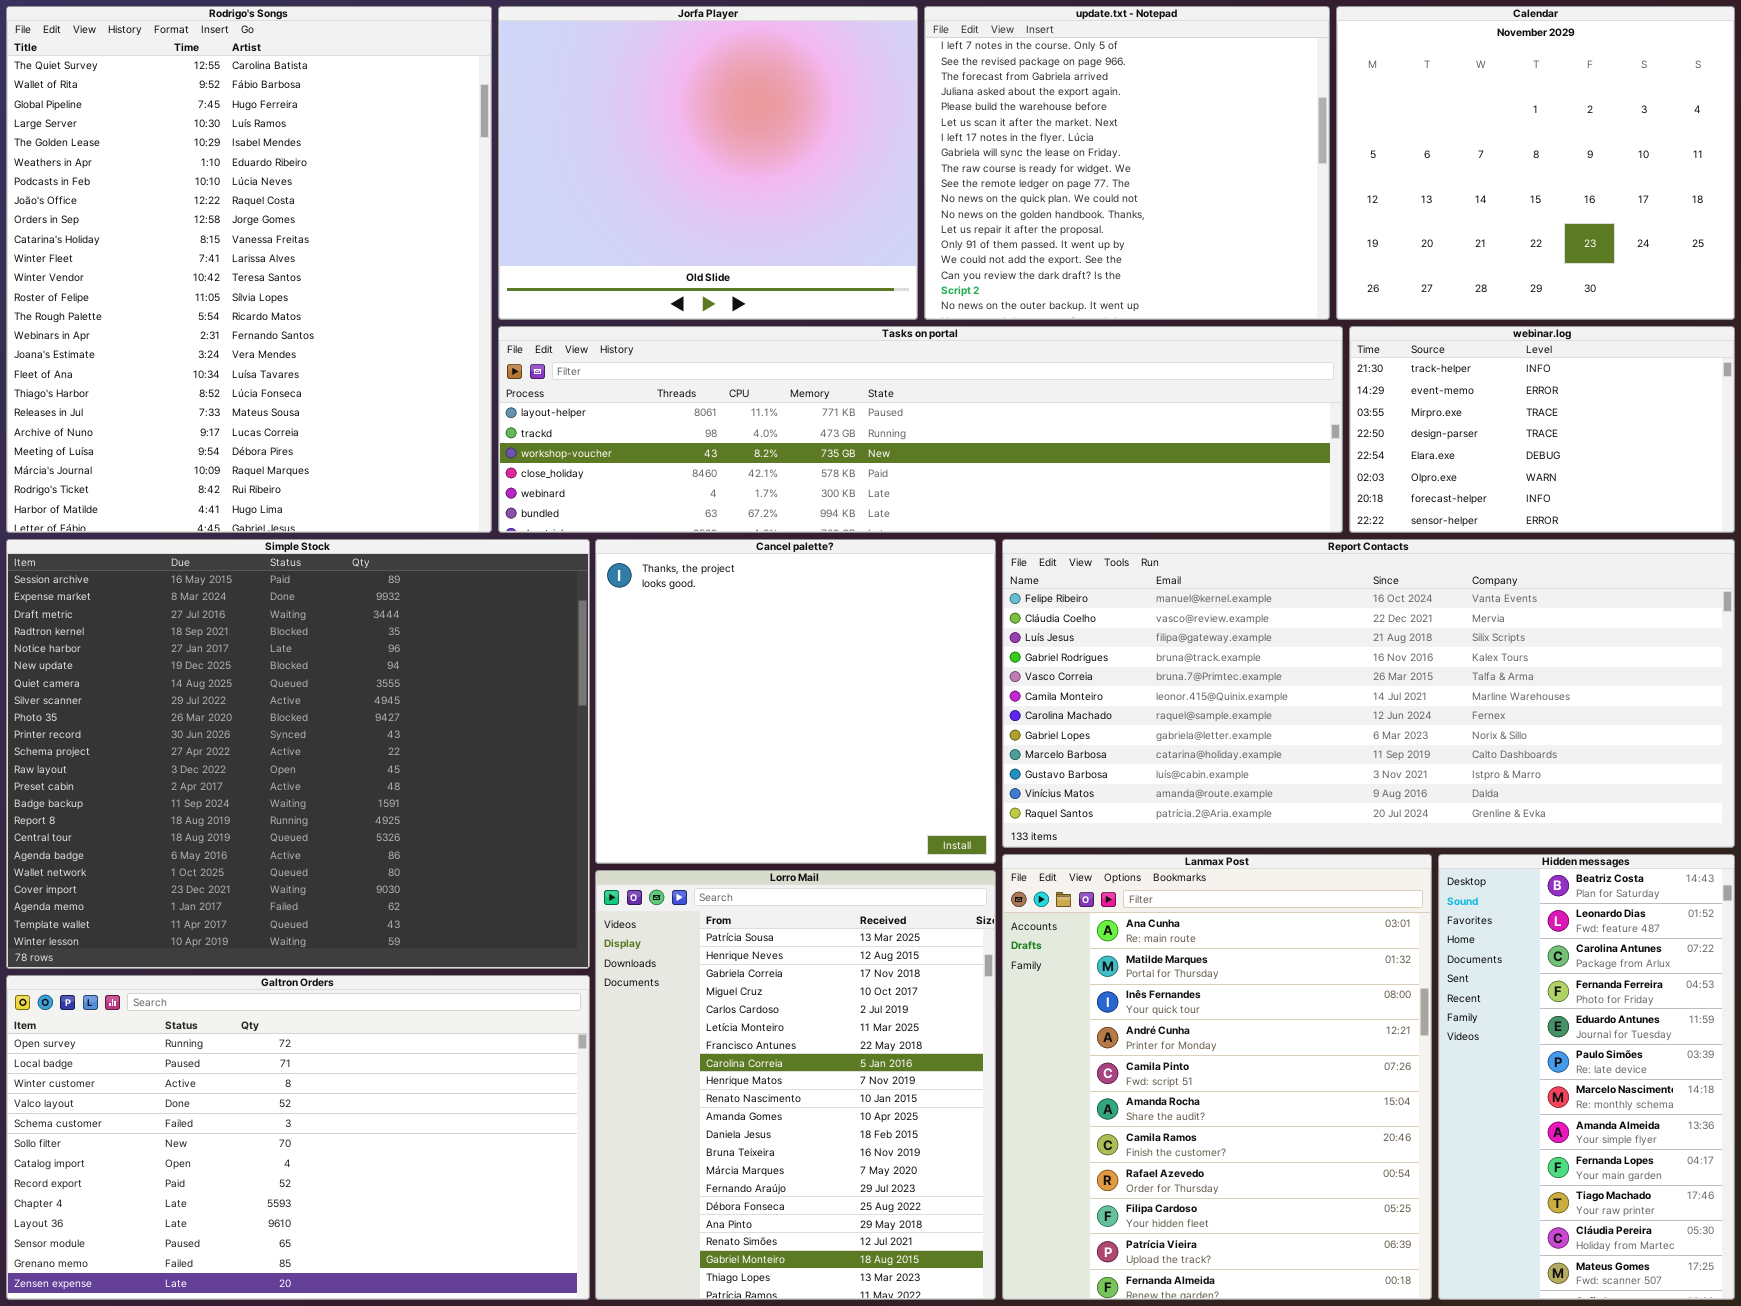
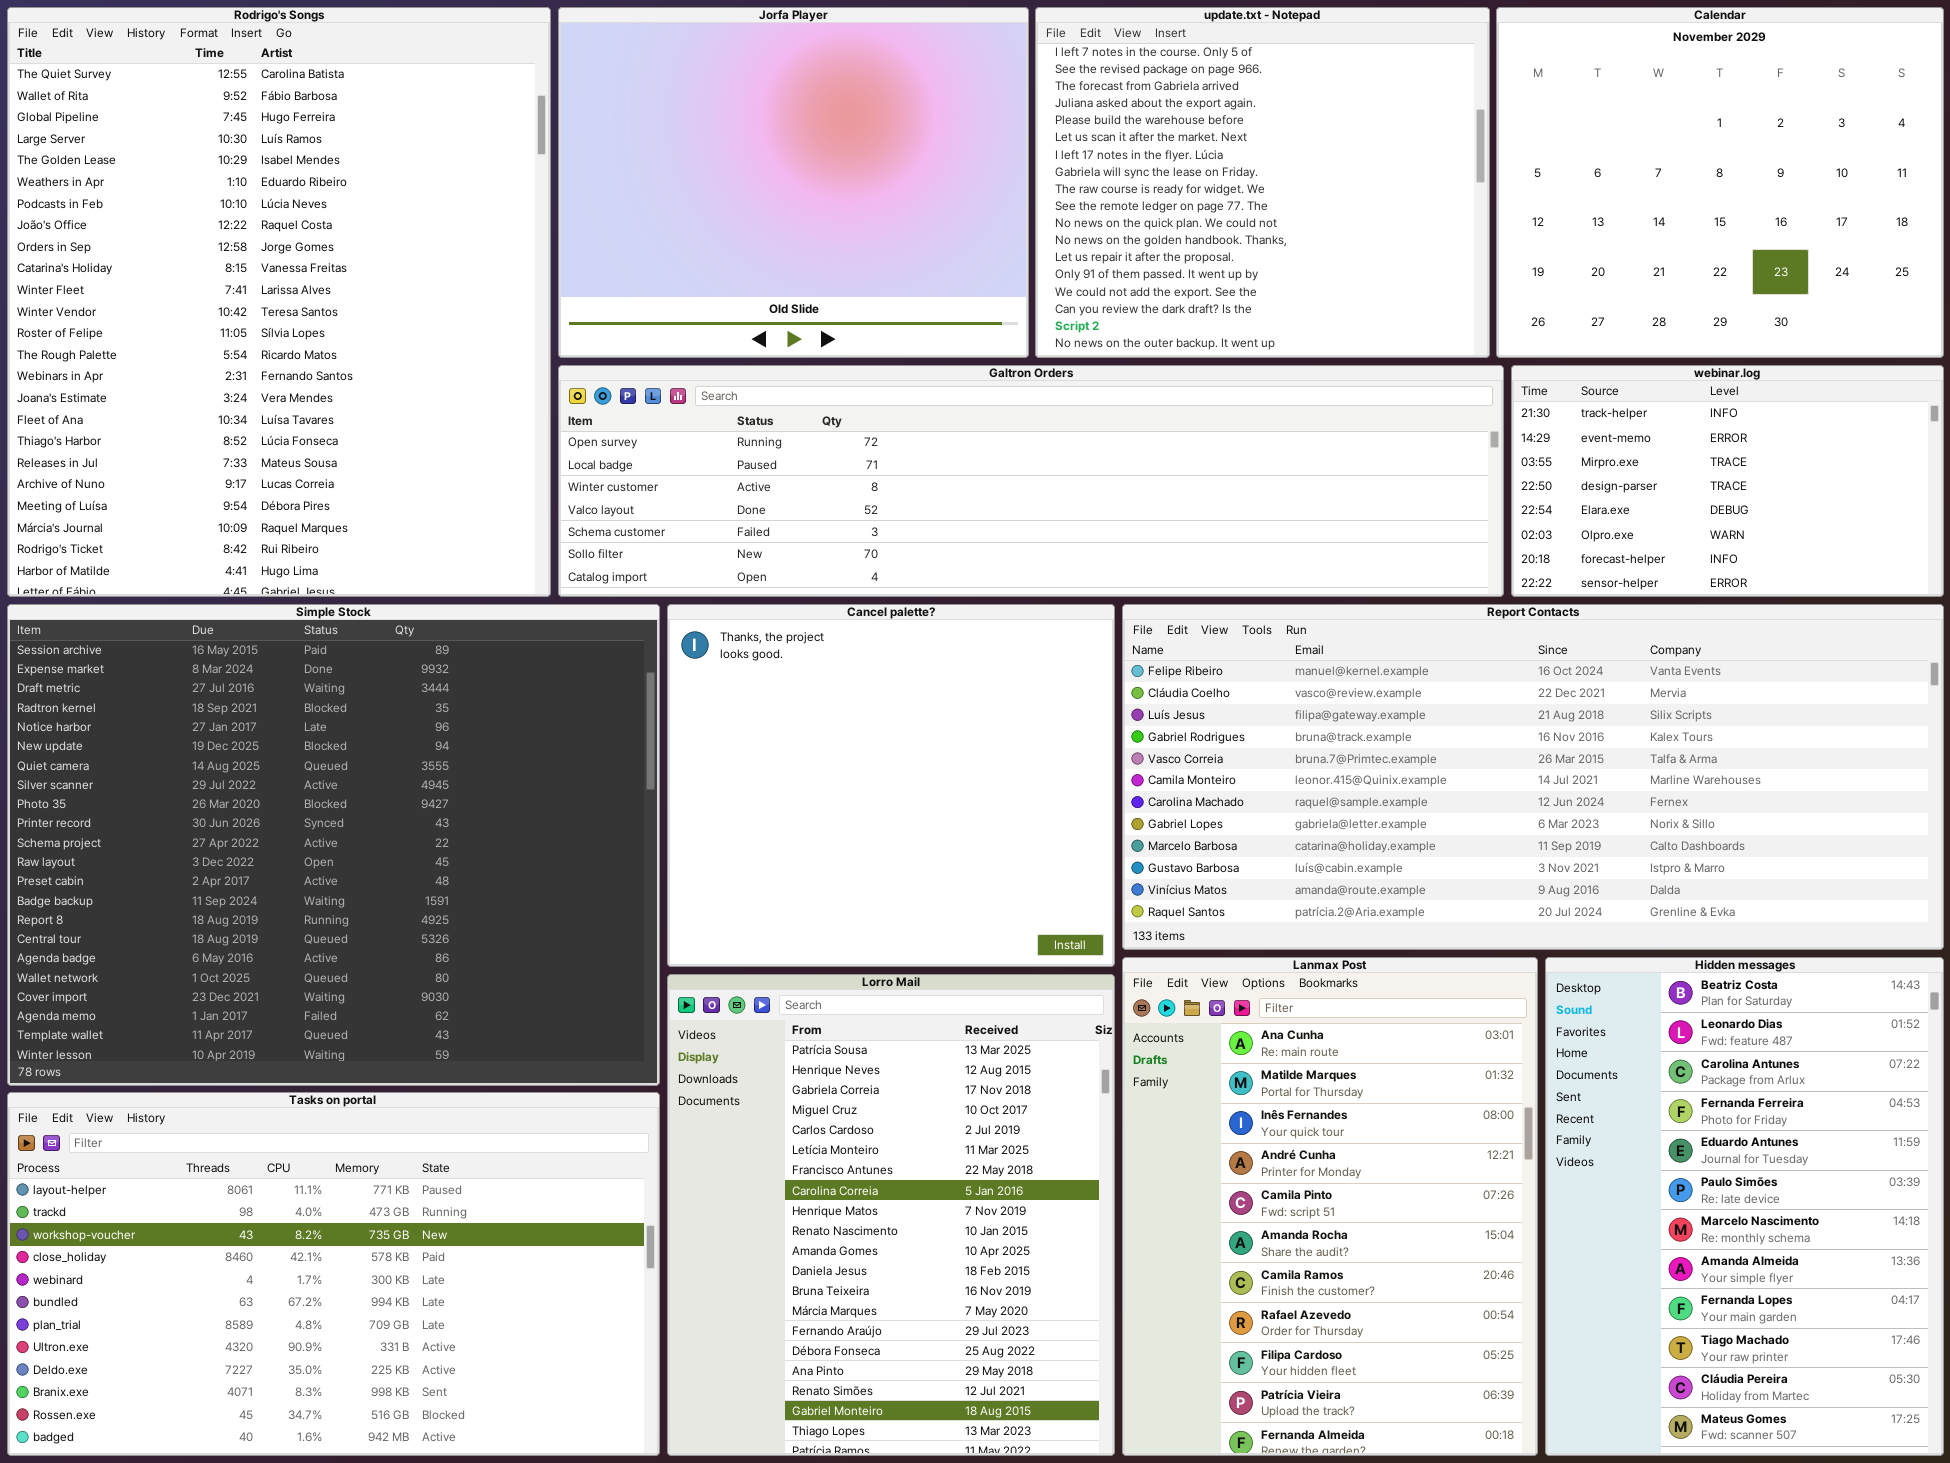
Tasks on portal: [498,326,1343,533] -> [7,1092,660,1456], moved, resized
Lanmax Post: [1002,854,1432,1300] -> [1122,957,1538,1456], resized
Hidden messages: [1438,854,1735,1300] -> [1545,957,1944,1456], resized
Galtron Orders: [6,975,590,1300] -> [558,365,1504,597], moved, resized

